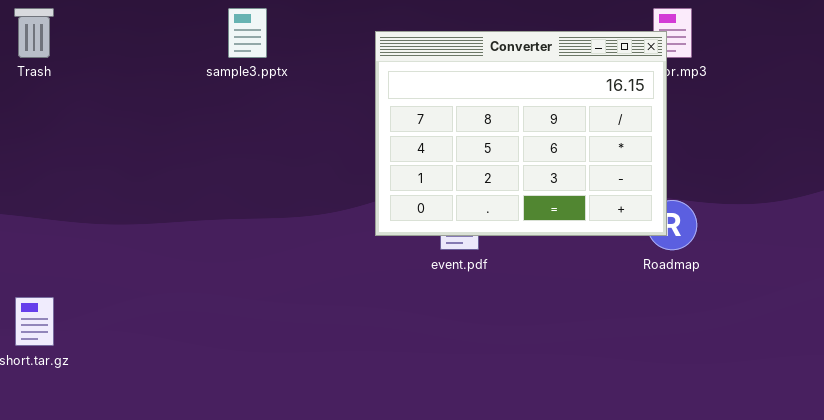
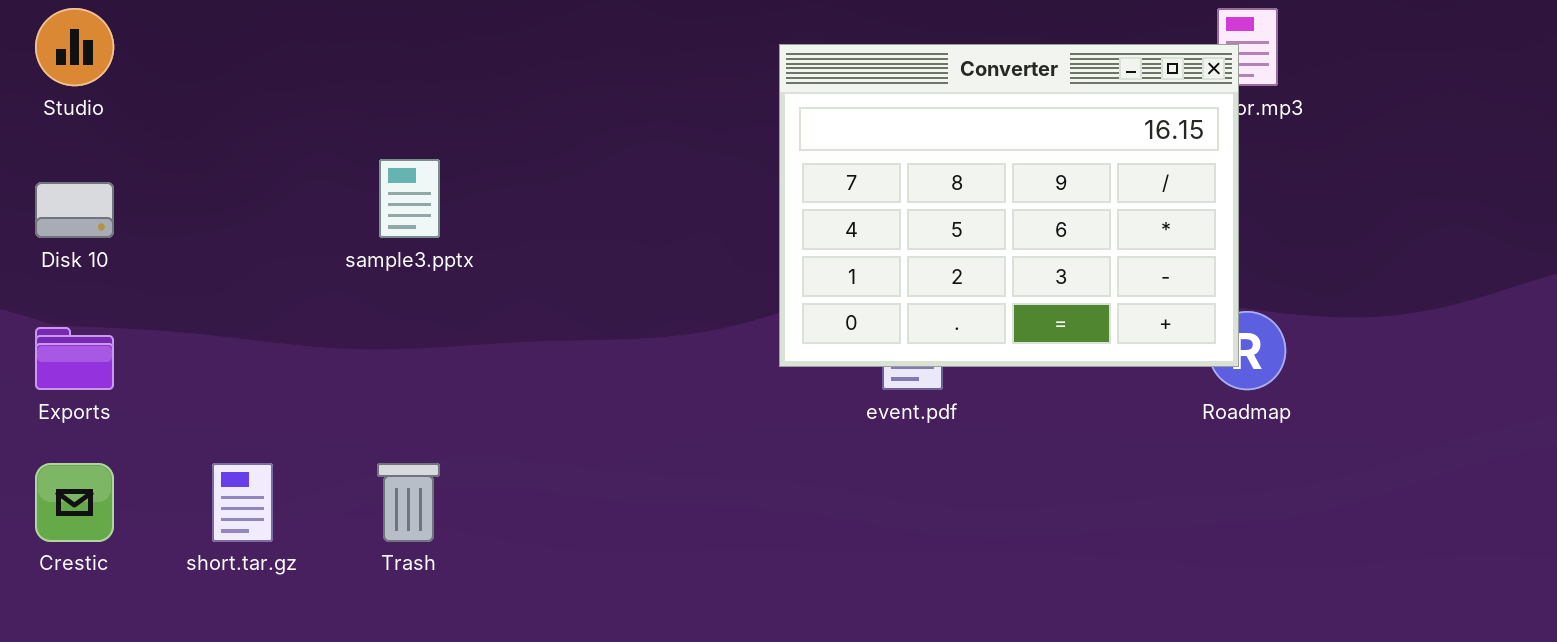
Trash: [14,8,54,58] -> [377,463,440,542], moved
sample3.pptx: [228,8,267,58] -> [379,159,440,238], moved

